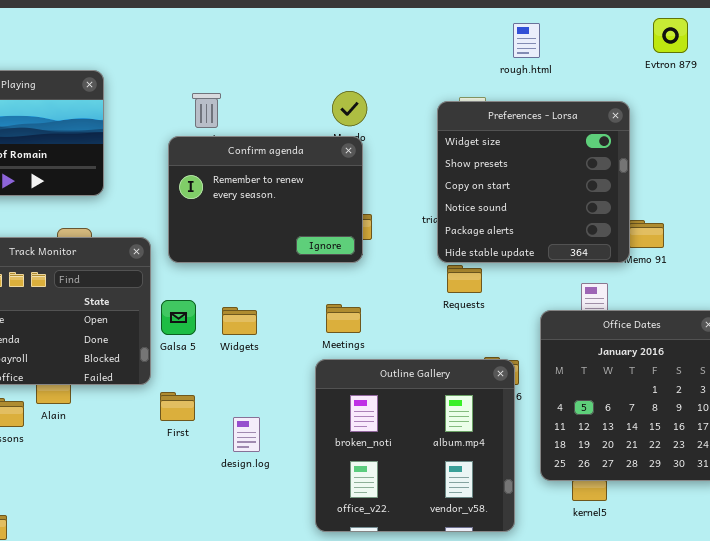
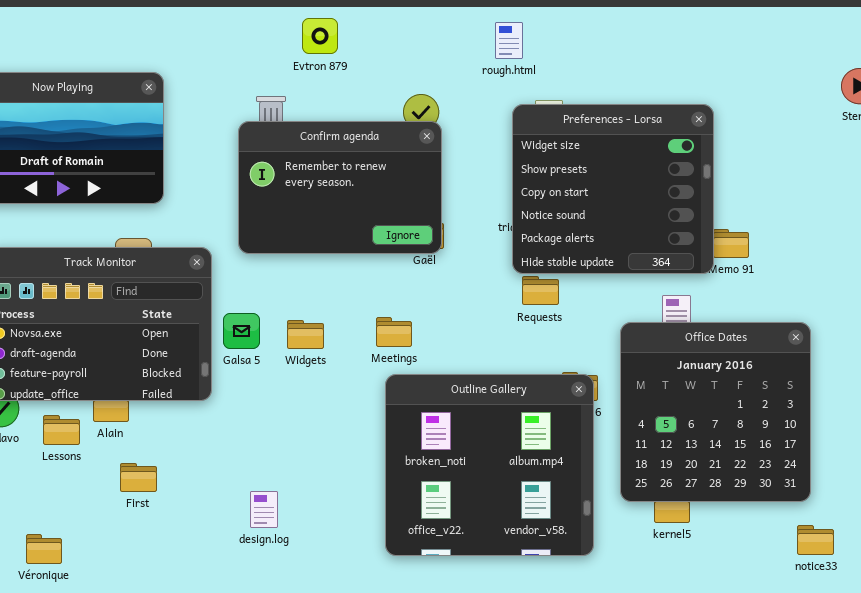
Evtron 879: [653,18,688,53] -> [302,18,338,54], moved
rough.html: [513,23,540,58] -> [495,22,523,59], moved
Confirm agenda: [168,136,363,263] -> [238,121,442,254], moved
Meetings: [326,304,361,333] -> [376,317,412,347], moved
First: [160,392,195,421] -> [120,463,157,492], moved
design.log: [233,417,260,452] -> [250,491,278,528], moved

